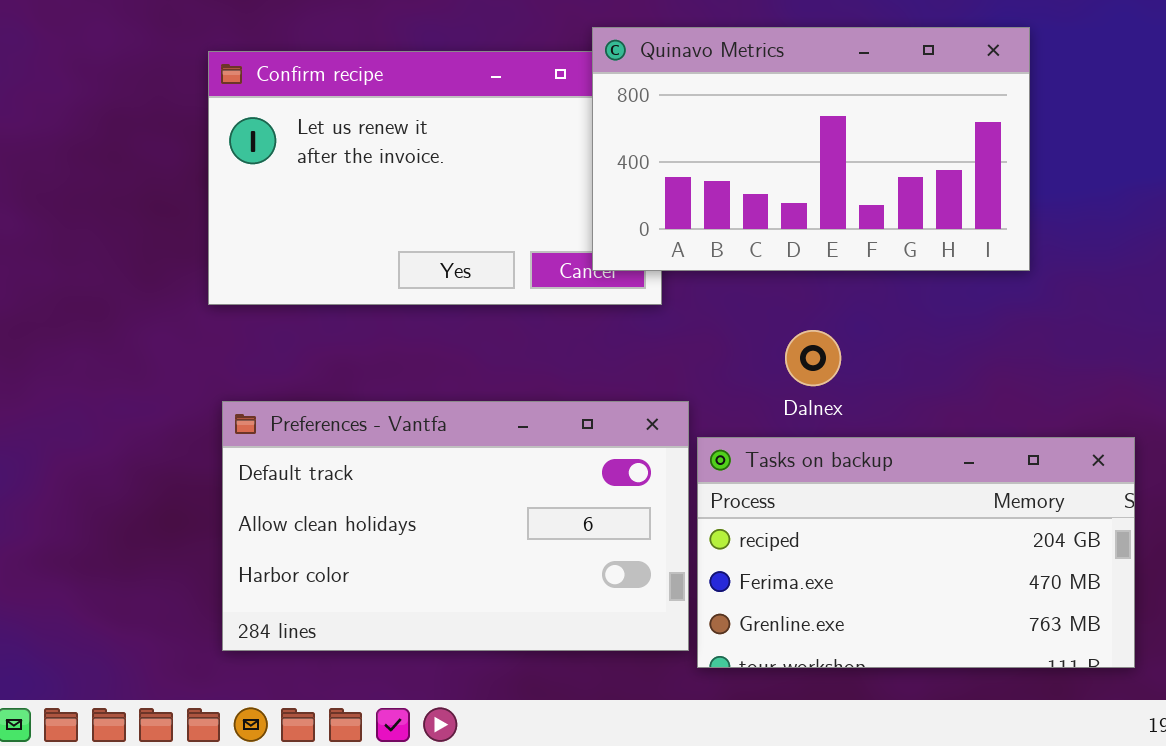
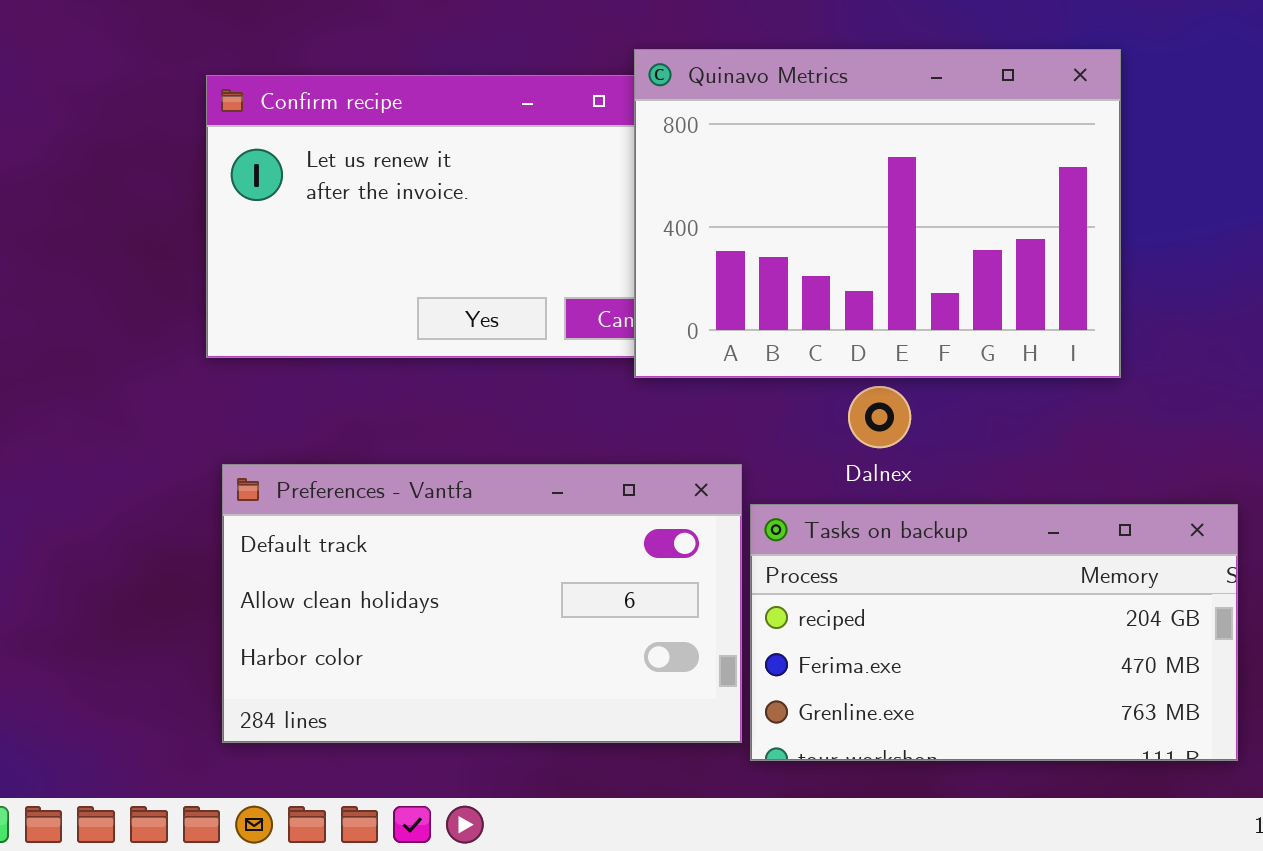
Quinavo Metrics: [592,27,1030,271] -> [634,49,1121,378], resized

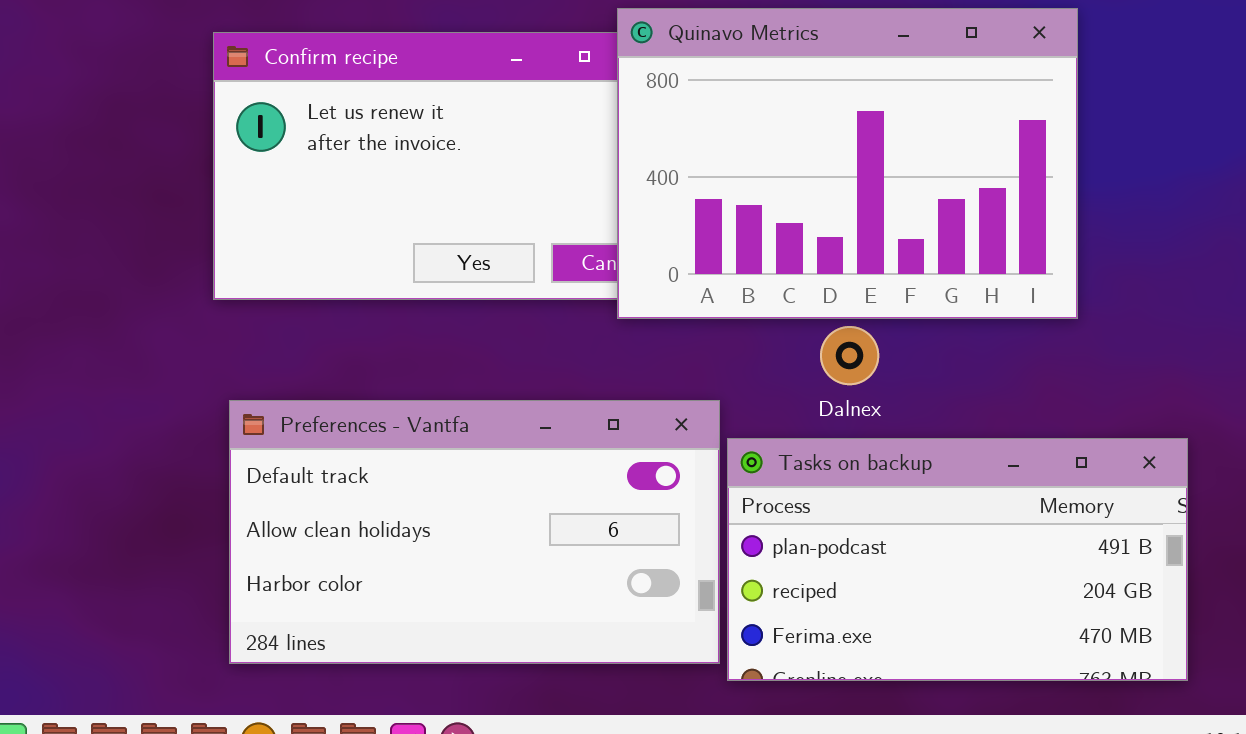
Tasks on backup: [750,504,1238,761] -> [727,438,1188,681], scrolled up 1 row

